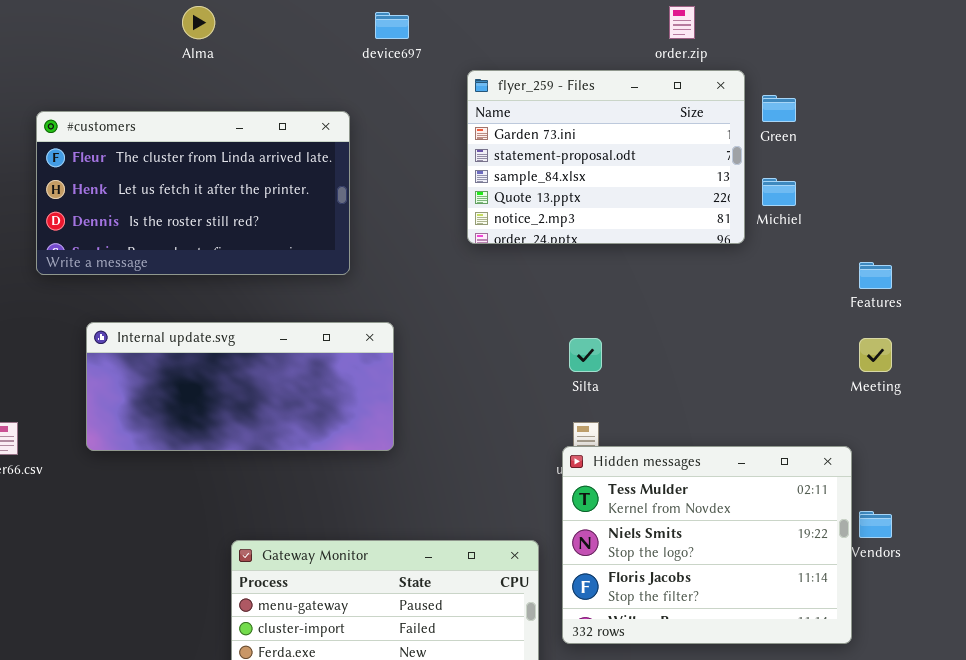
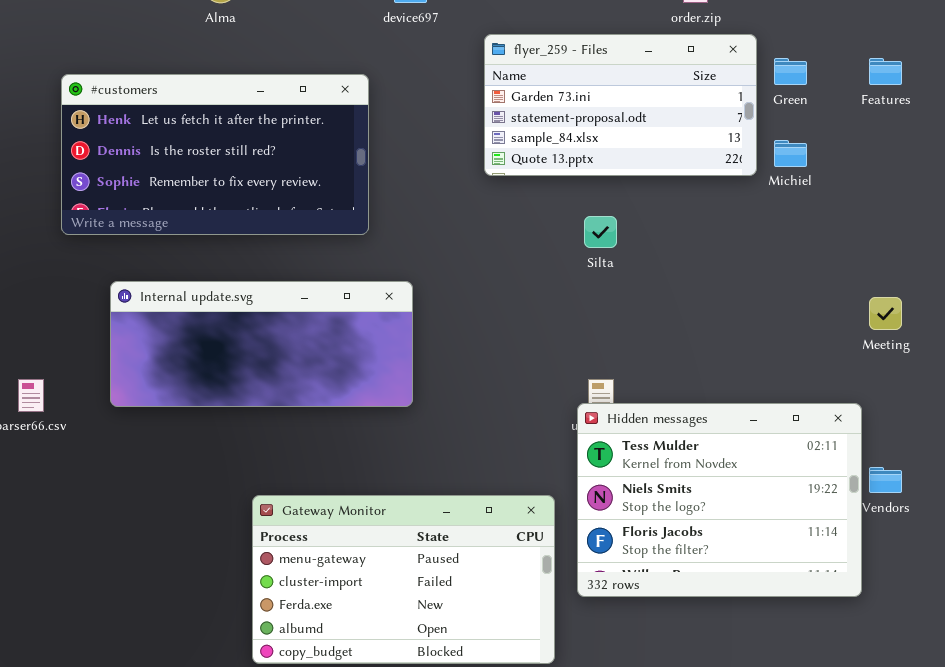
flyer_259 - Files: [467,70,745,244] -> [484,34,757,176], resized
#customers: [36,111,350,275] -> [61,74,369,235], scrolled down 1 row
Features: [859,262,892,289] -> [869,58,902,85], moved
Silta: [569,338,602,372] -> [584,216,617,248], moved

